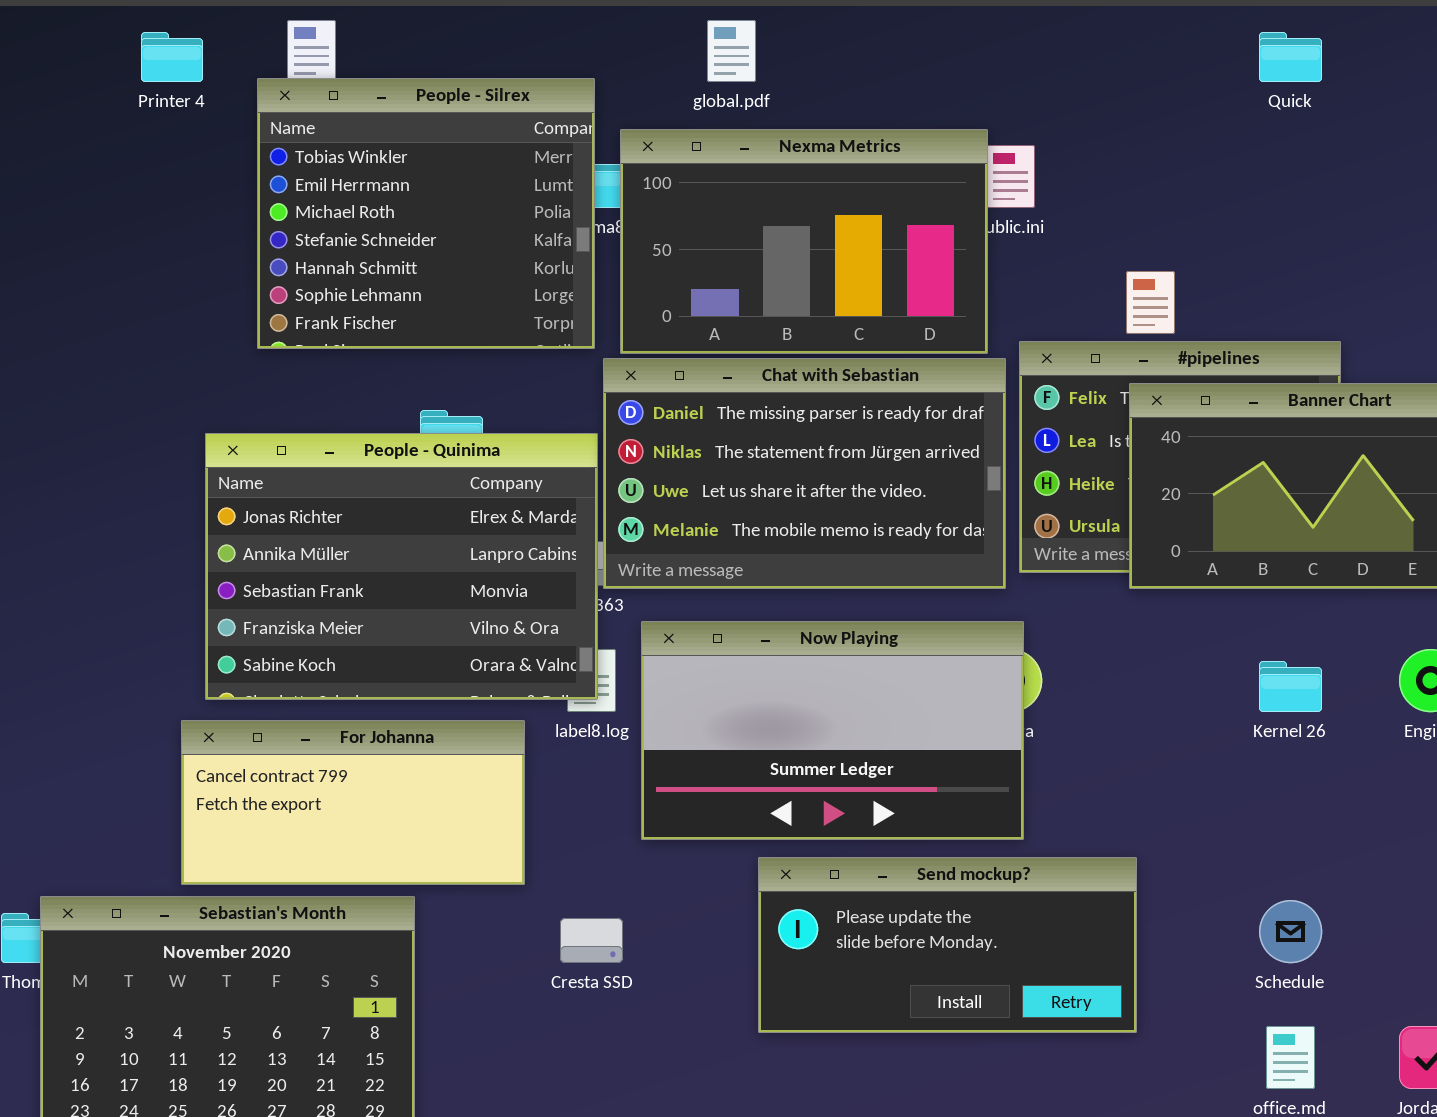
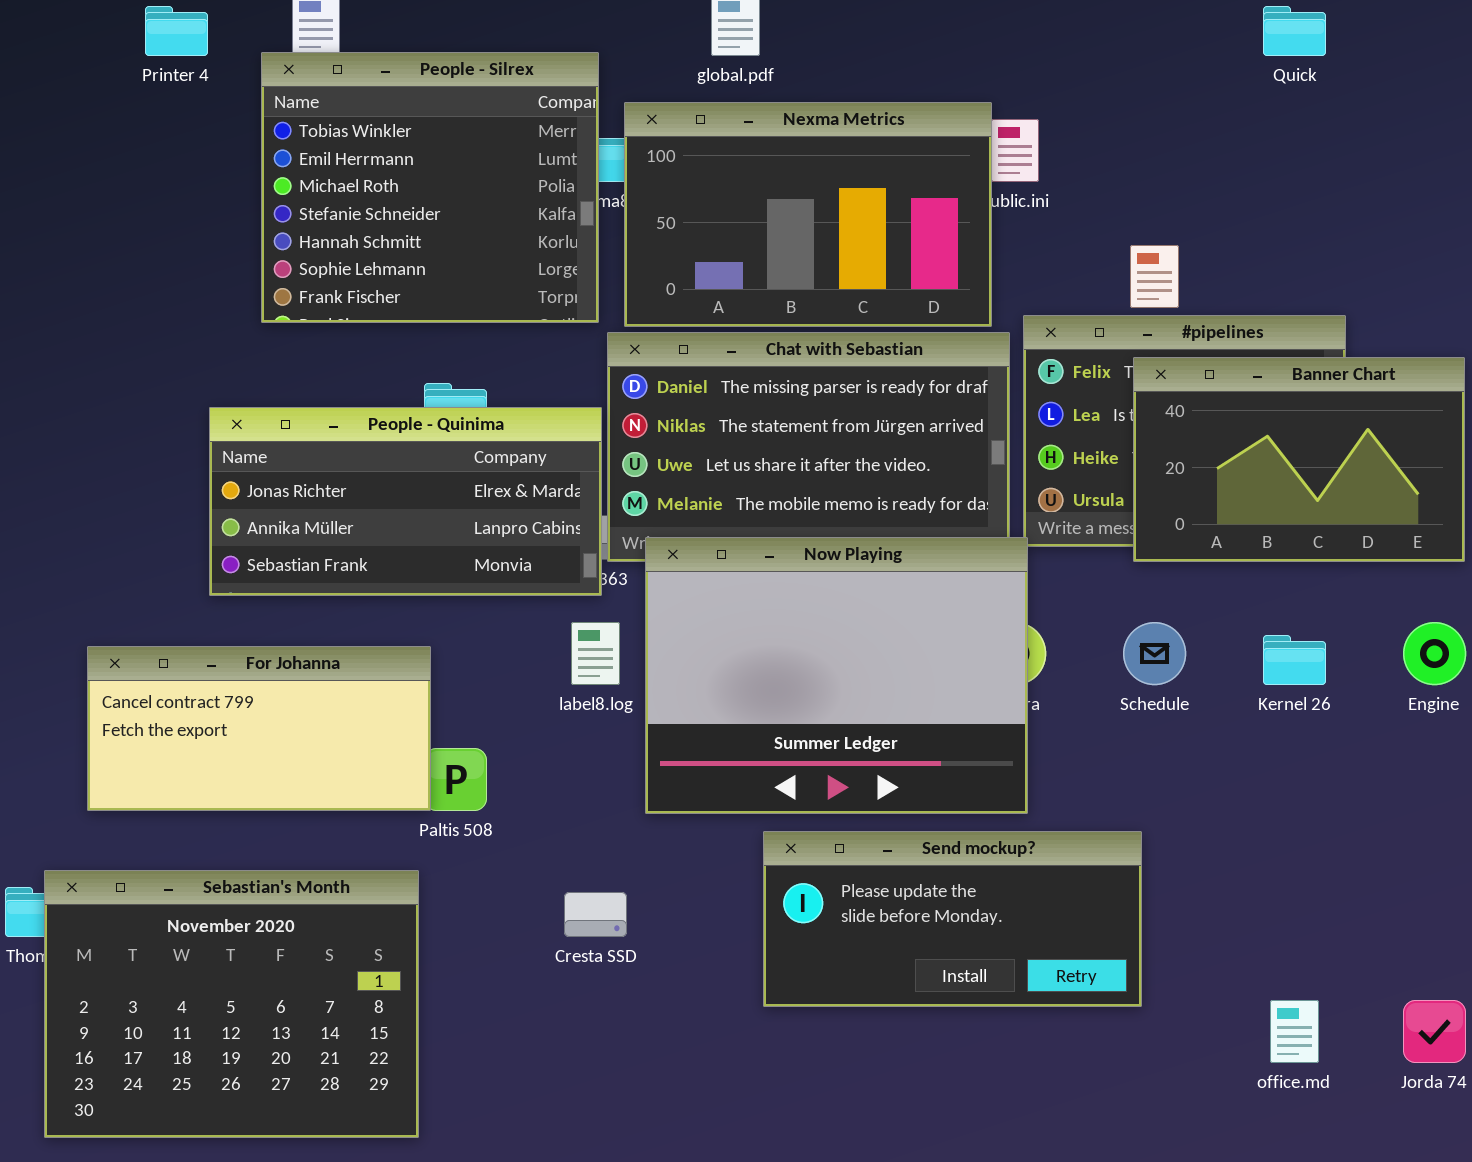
People - Quinima: [205,433,598,700] -> [209,407,602,596], resized
Now Playing: [641,621,1024,840] -> [645,537,1028,814], resized
For Johanna: [181,720,525,885] -> [87,646,431,811], moved
Schedule: [1259,900,1322,963] -> [1123,622,1186,685], moved

